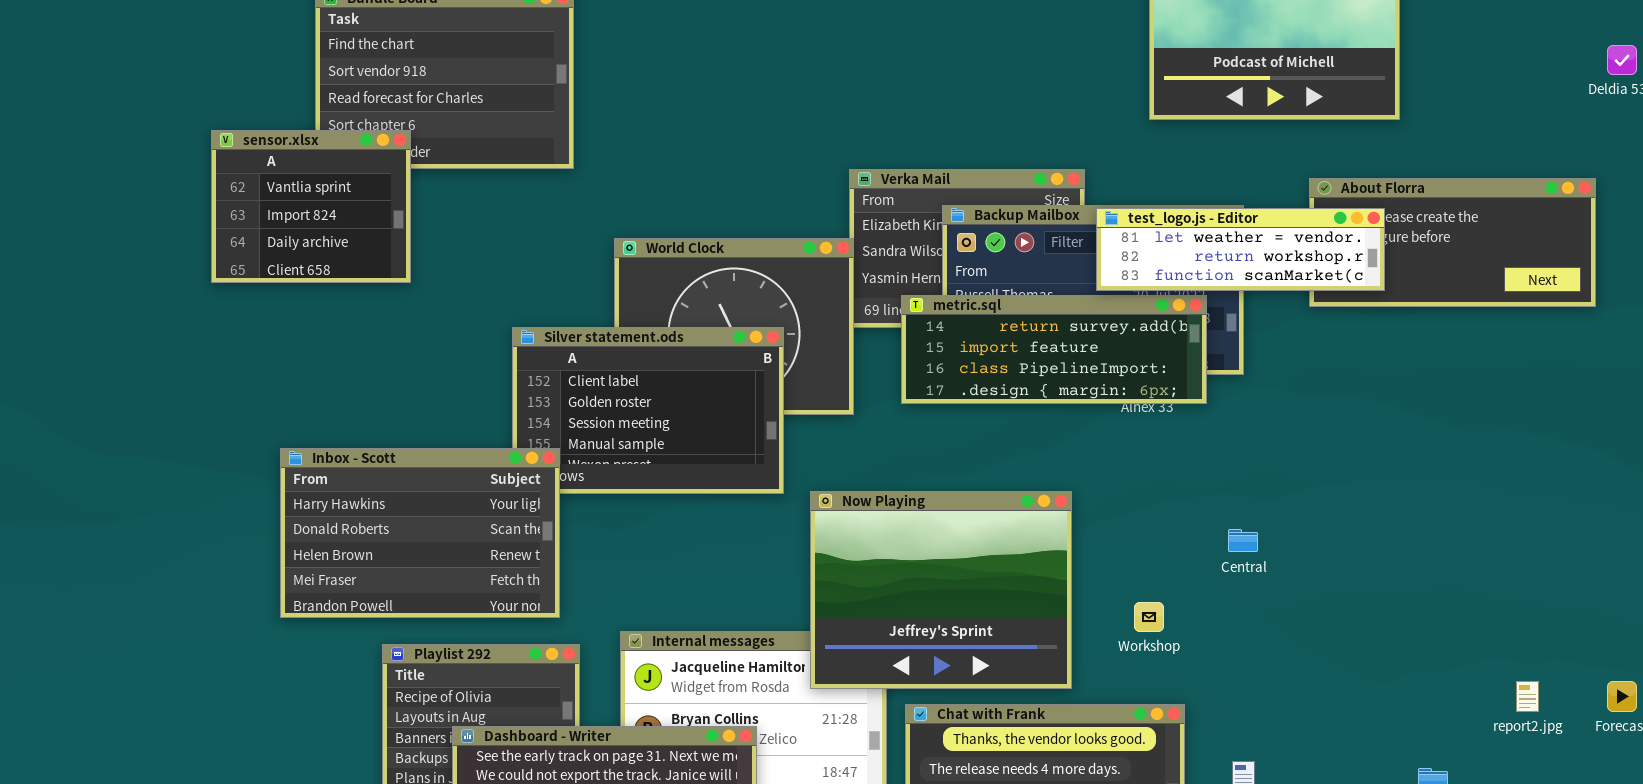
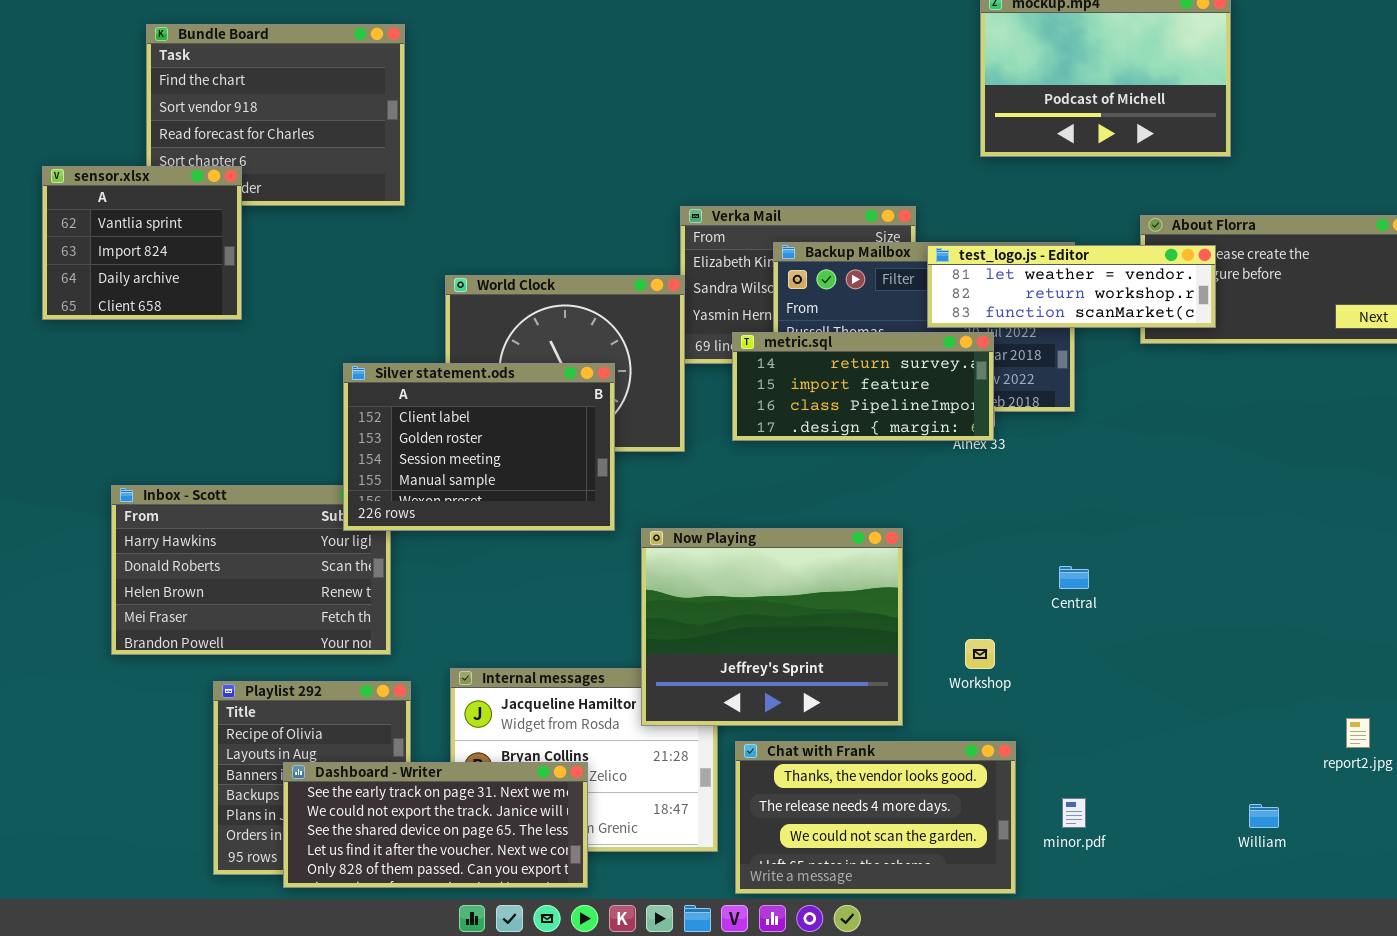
metric.sql: [901,295,1207,404] -> [732,332,994,441], resized
Silver statement.ods: [512,327,784,494] -> [343,363,615,531], raised

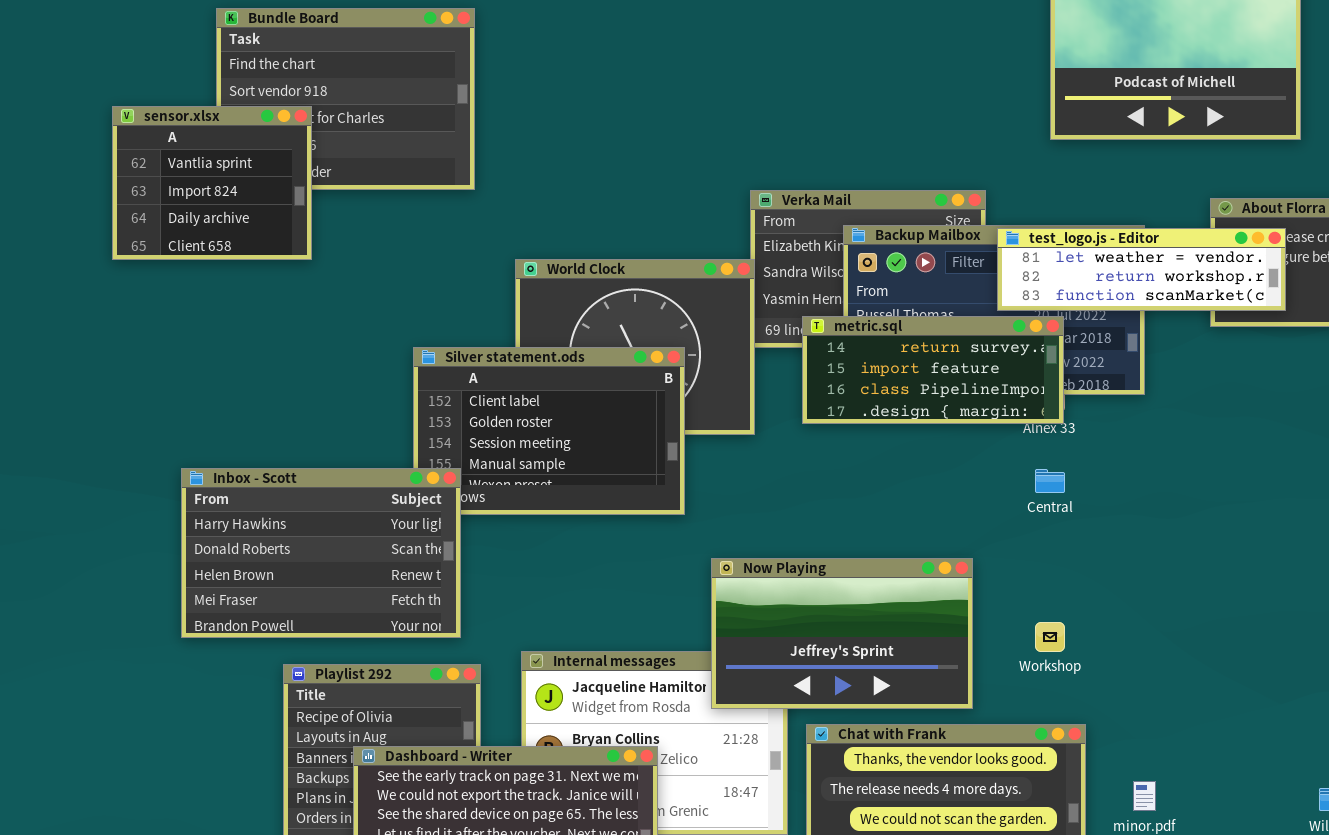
sensor.xlsx: [42,166,242,320] -> [112,106,312,260], moved
Inbox - Scott: [111,485,391,655] -> [181,468,461,638], raised
Now Playing: [641,528,903,726] -> [711,558,973,709], resized
Central: [1059,566,1089,589] -> [1035,469,1065,493], moved

